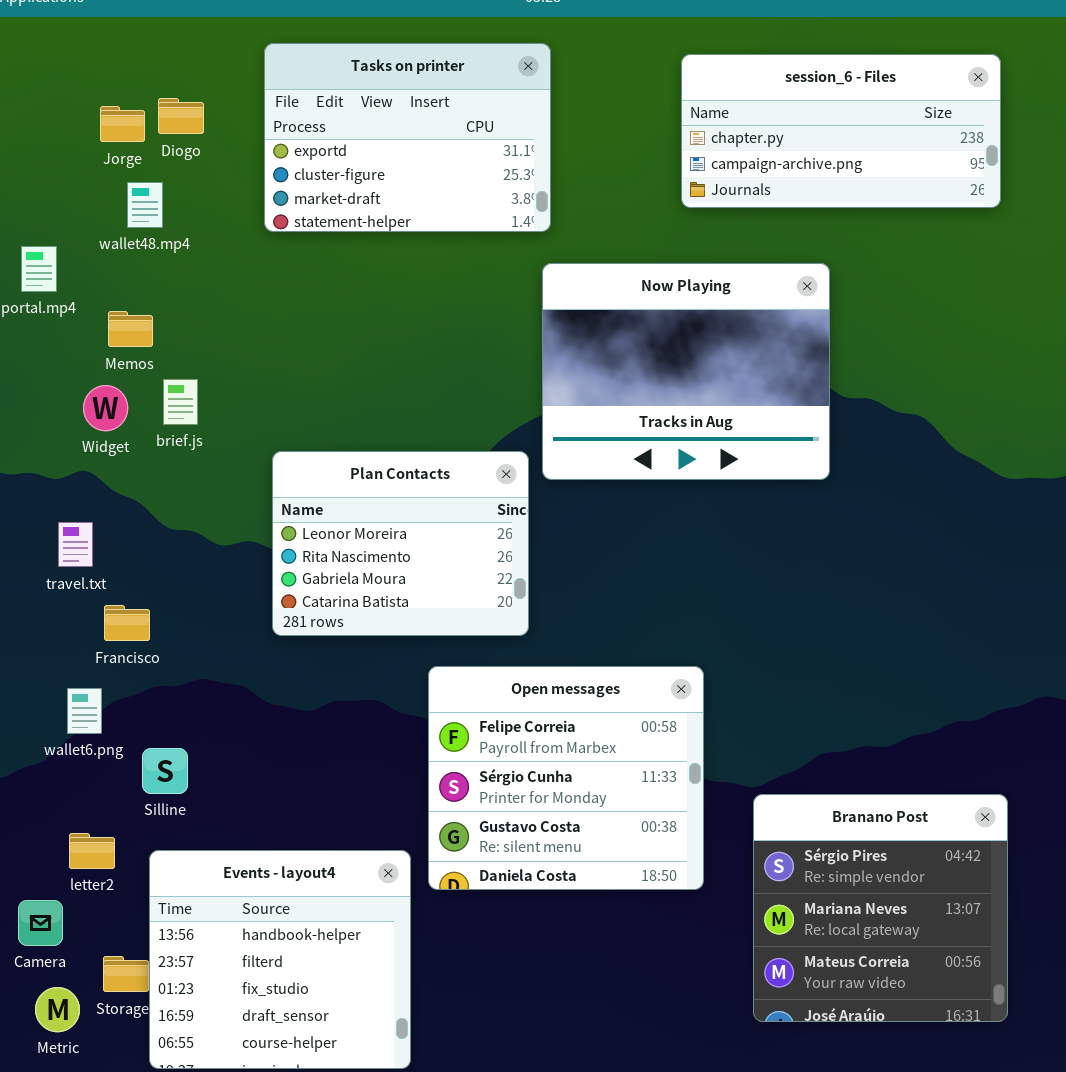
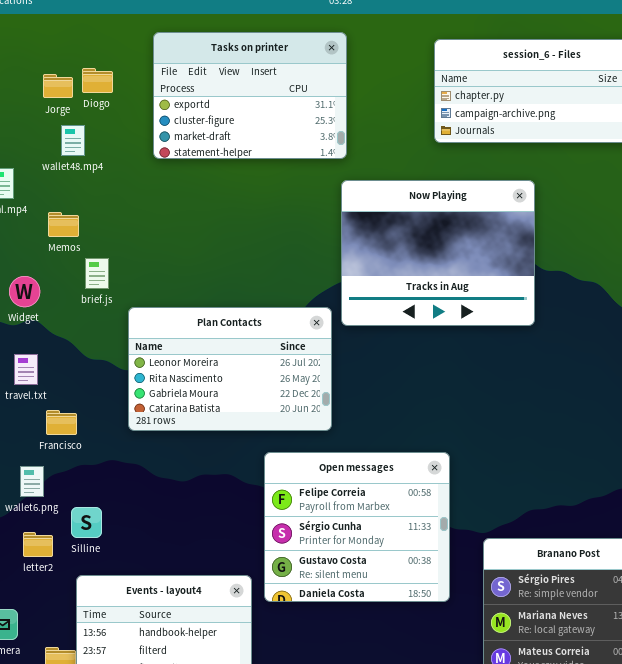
Widget: [83,385,128,431] -> [9,276,40,307], moved
Plan Contacts: [272,451,529,636] -> [128,307,332,431], resized
letter2: [69,833,115,869] -> [23,532,53,557], moved

